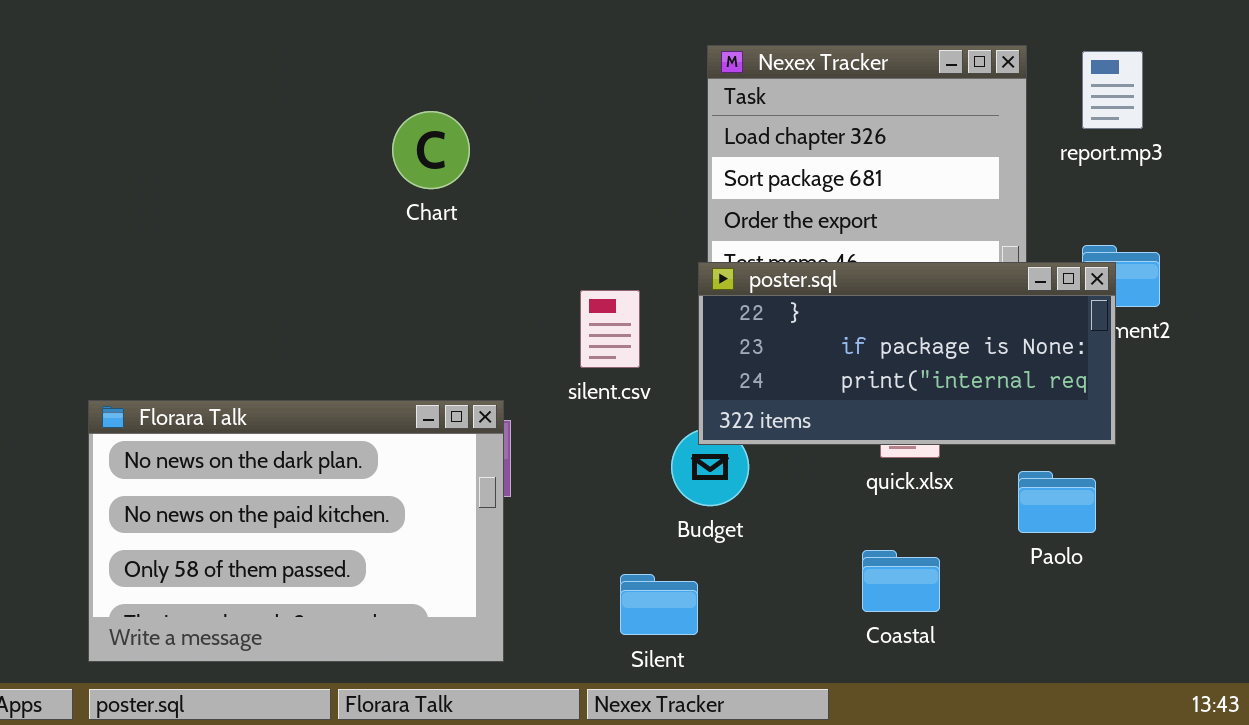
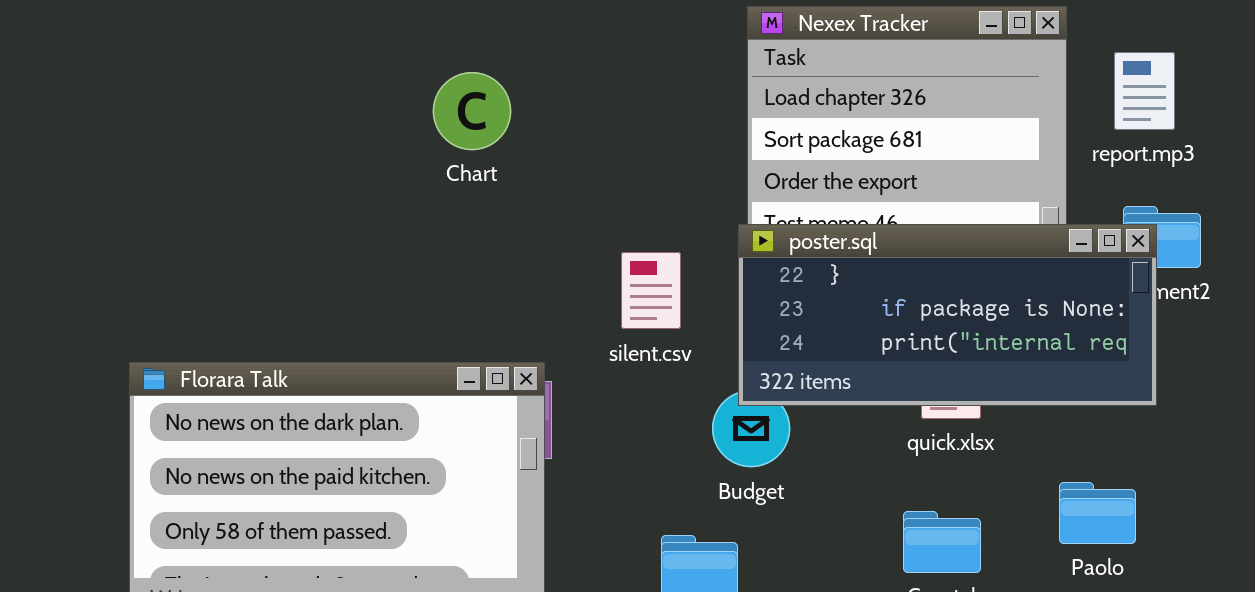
report.mp3: [1082,51,1143,129] -> [1114,52,1175,130], moved
Paolo: [1018,471,1096,533] -> [1059,482,1136,544], moved

